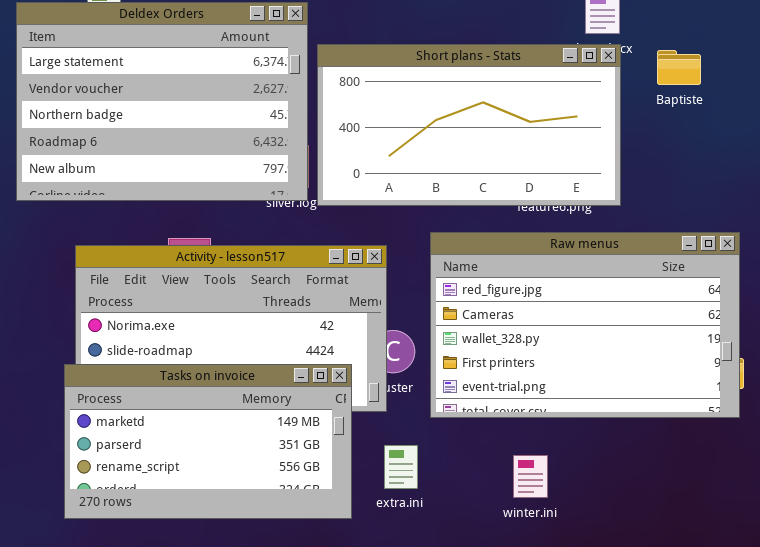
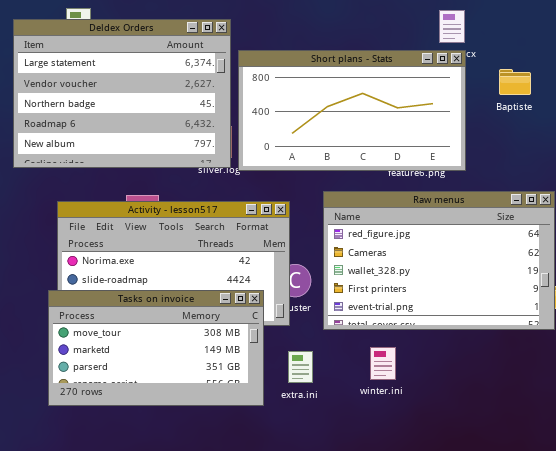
Baptiste: [657,50,701,85] -> [499,69,531,95], moved
Tasks on invoice: [64,364,352,519] -> [48,290,264,406], scrolled up 1 row
winter.ini: [513,455,548,498] -> [370,347,396,380], moved

